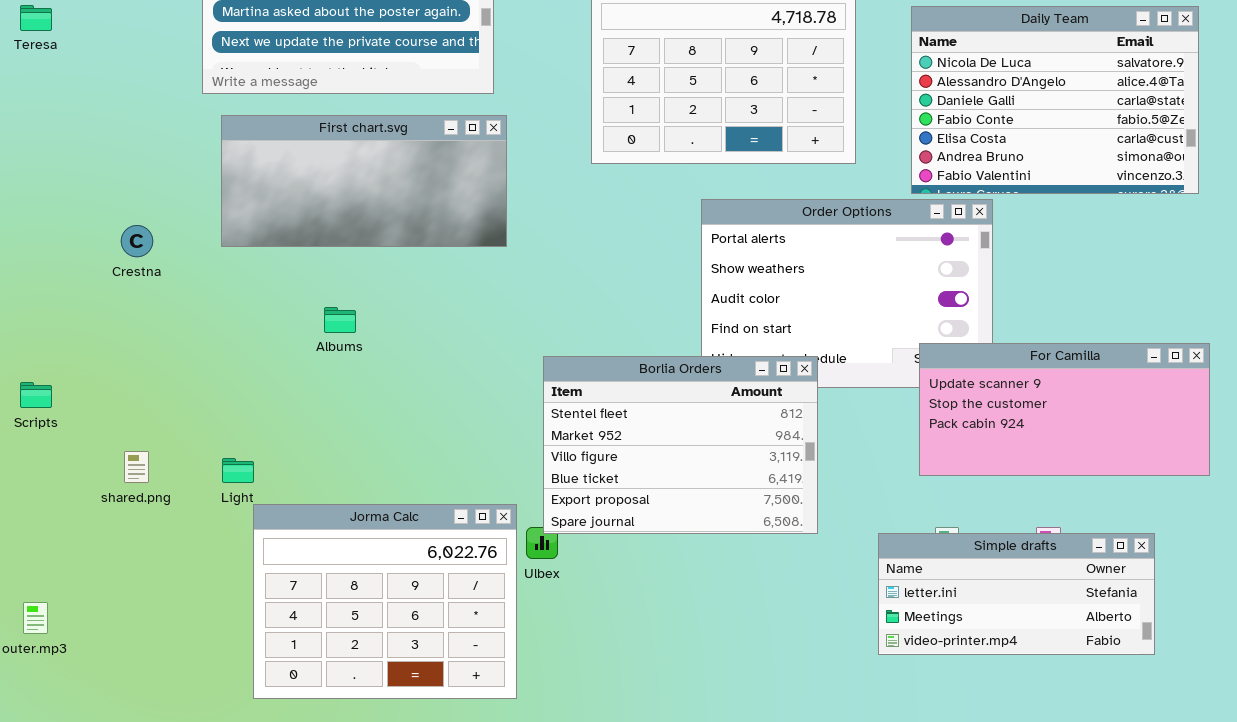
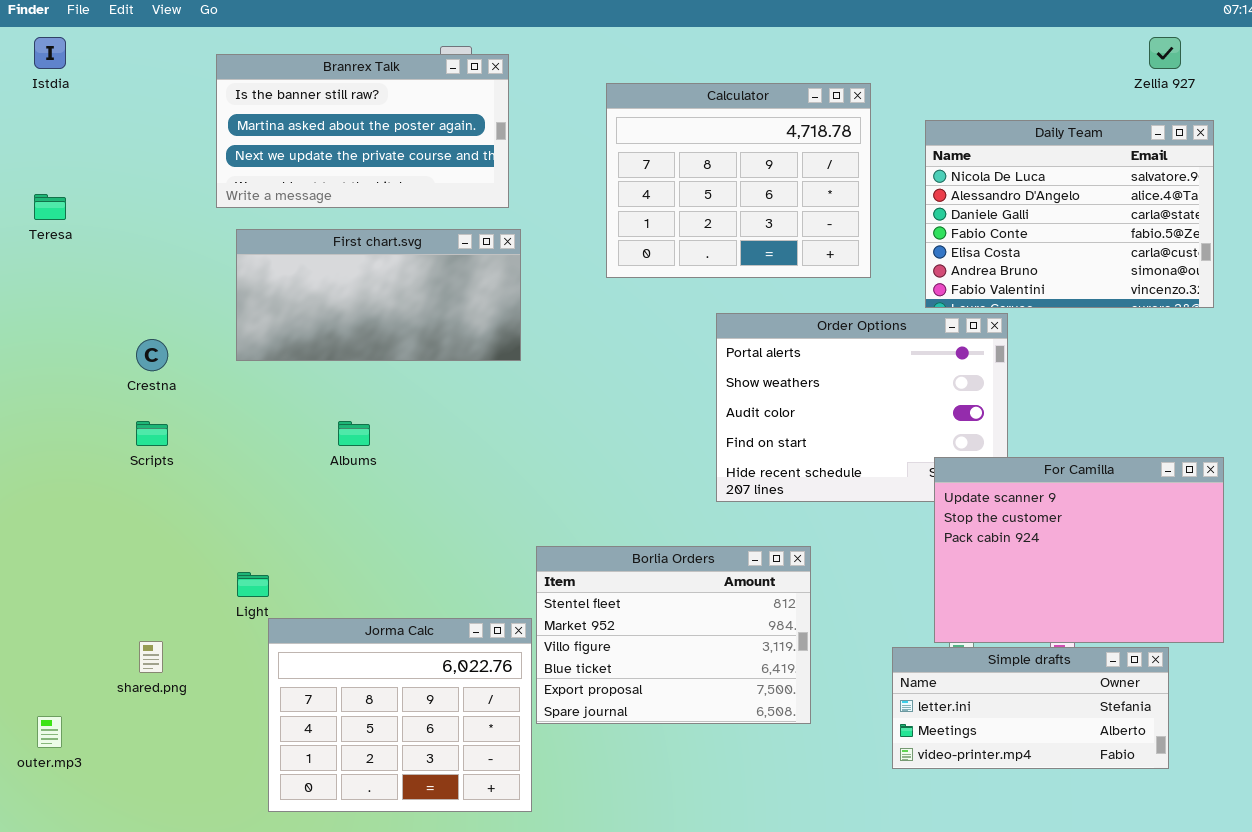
Teresa: [20,5,52,31] -> [34,194,66,220], moved
For Camilla: [919,343,1210,476] -> [934,457,1224,643], resized
Borlia Orders: [543,356,818,534] -> [536,546,811,724], moved
Scripts: [20,382,52,408] -> [136,421,168,446], moved
shared.png: [124,451,149,483] -> [139,641,163,673], moved

